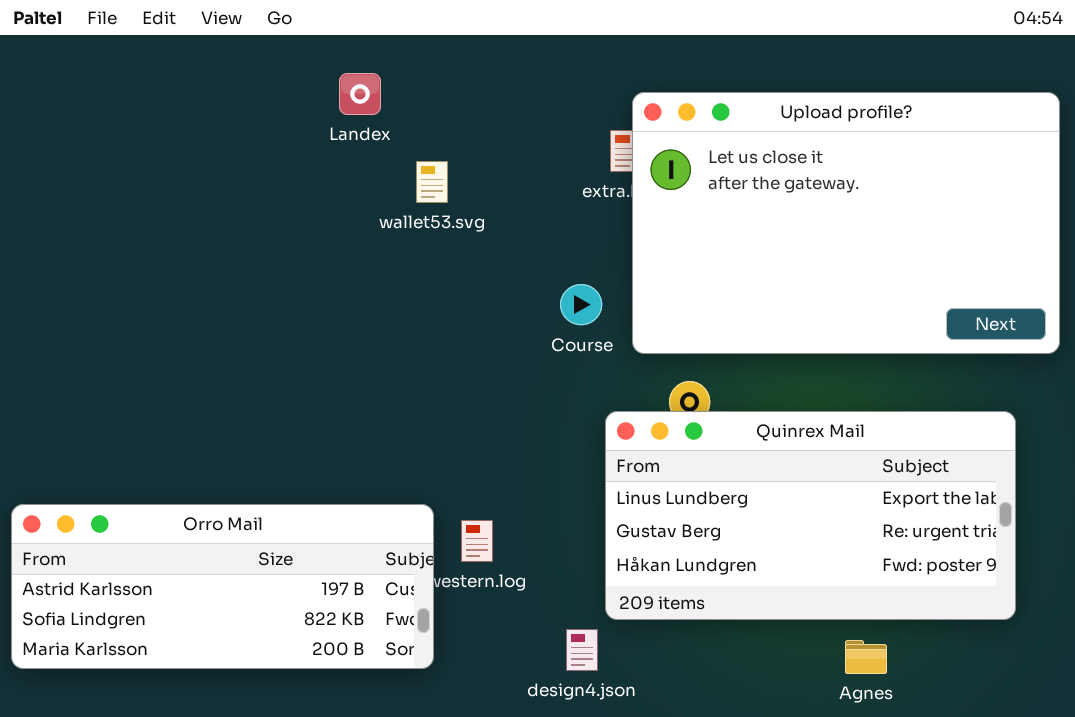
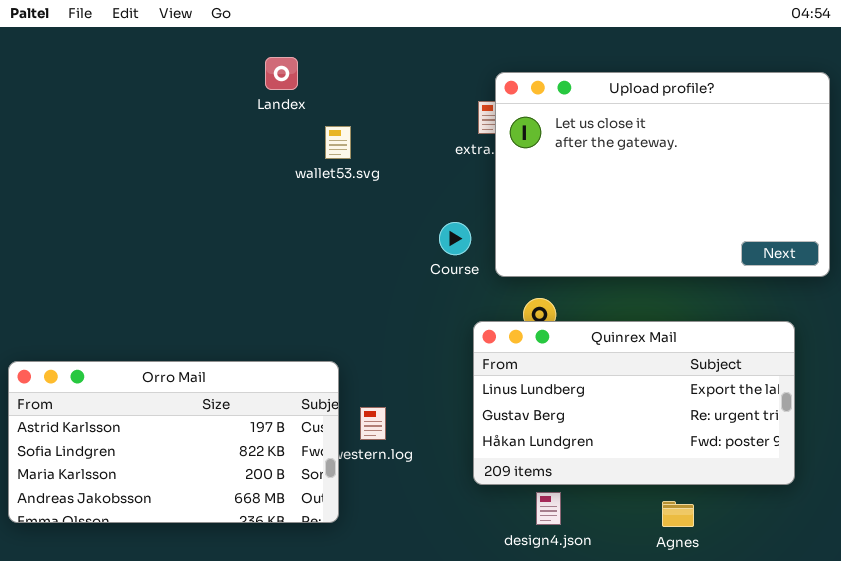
Orro Mail: [11,504,434,669] -> [8,361,339,523], resized
design4.json: [566,629,598,671] -> [536,492,561,525], moved

